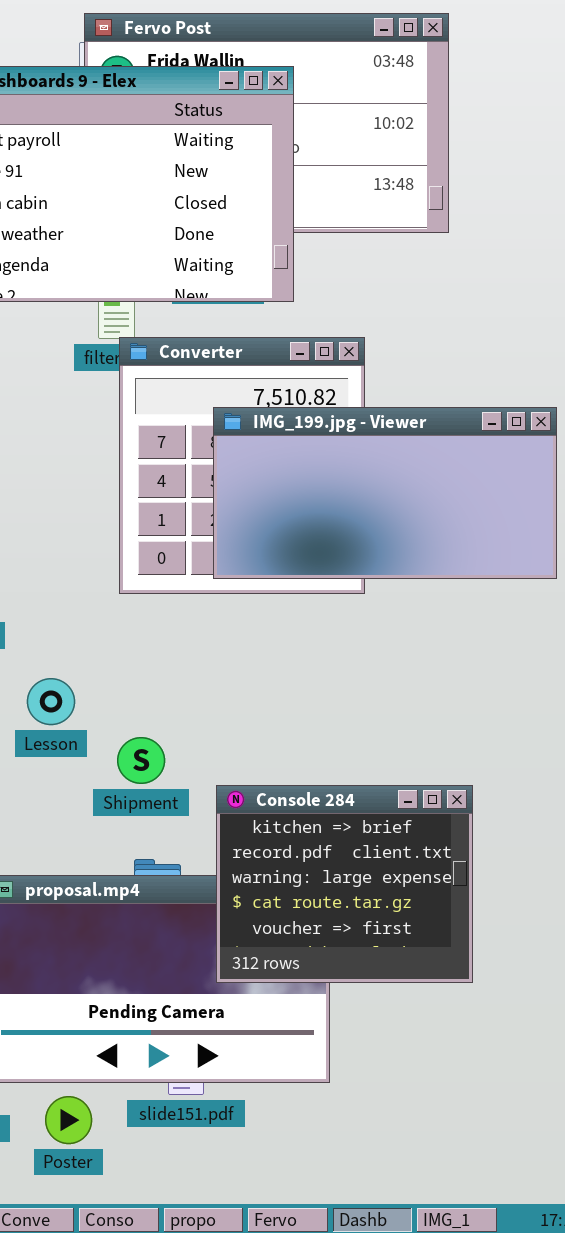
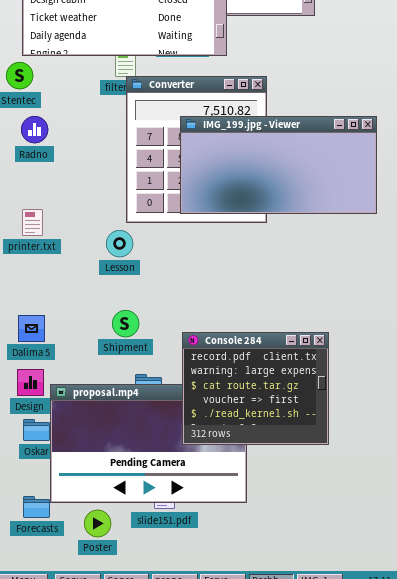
Lesson: [27,678,75,725] -> [106,230,133,257], moved
Shipment: [117,737,165,784] -> [112,310,139,337], moved
Console 284: [216,785,473,983] -> [182,332,329,445], scrolled down 1 row

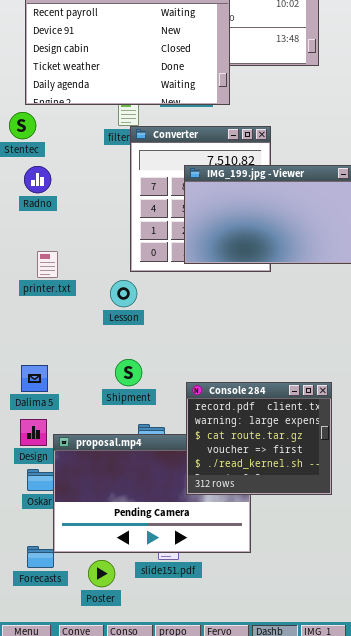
printer.txt: [22,209,43,236] -> [37,251,58,278], moved

